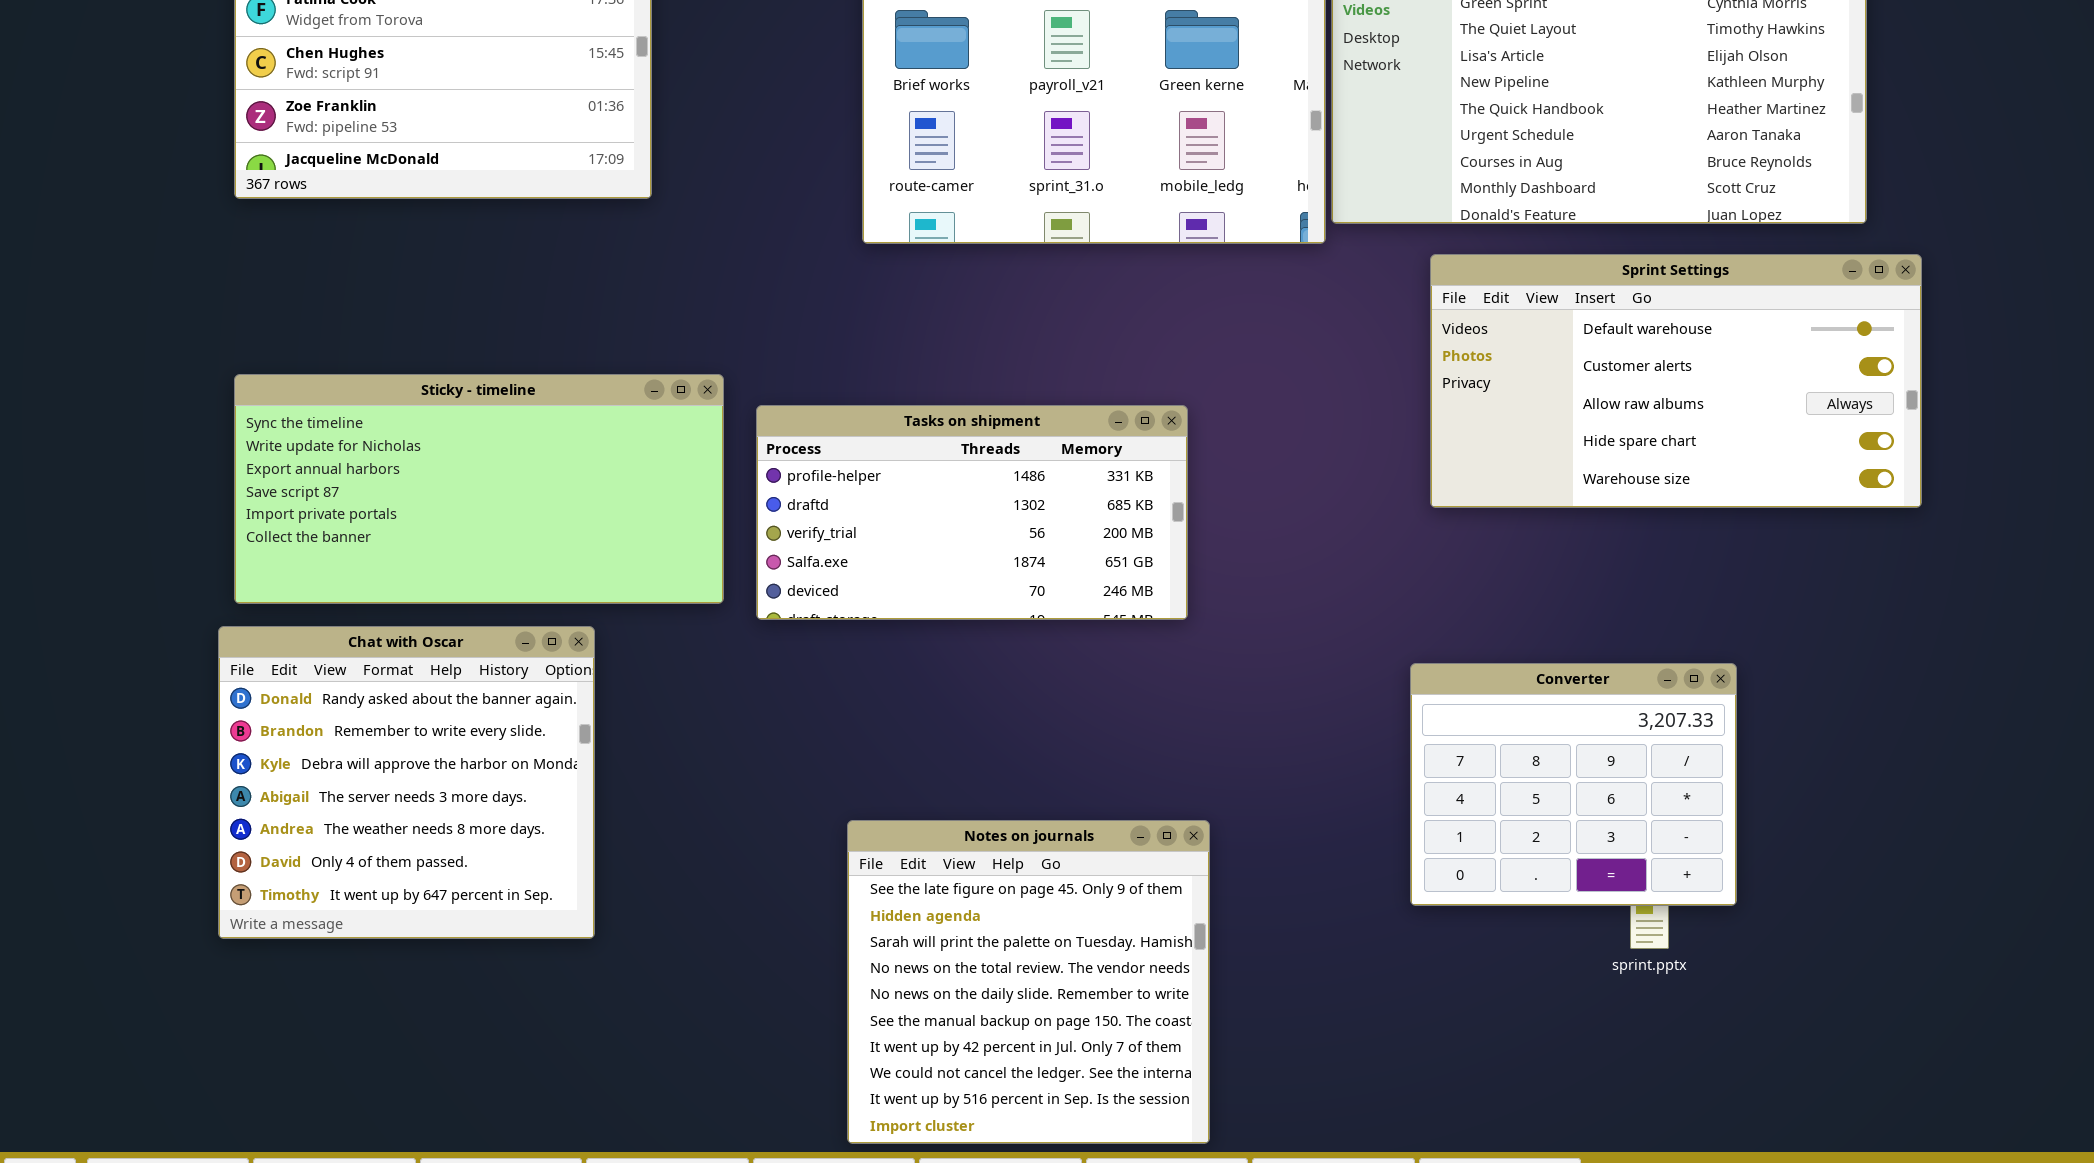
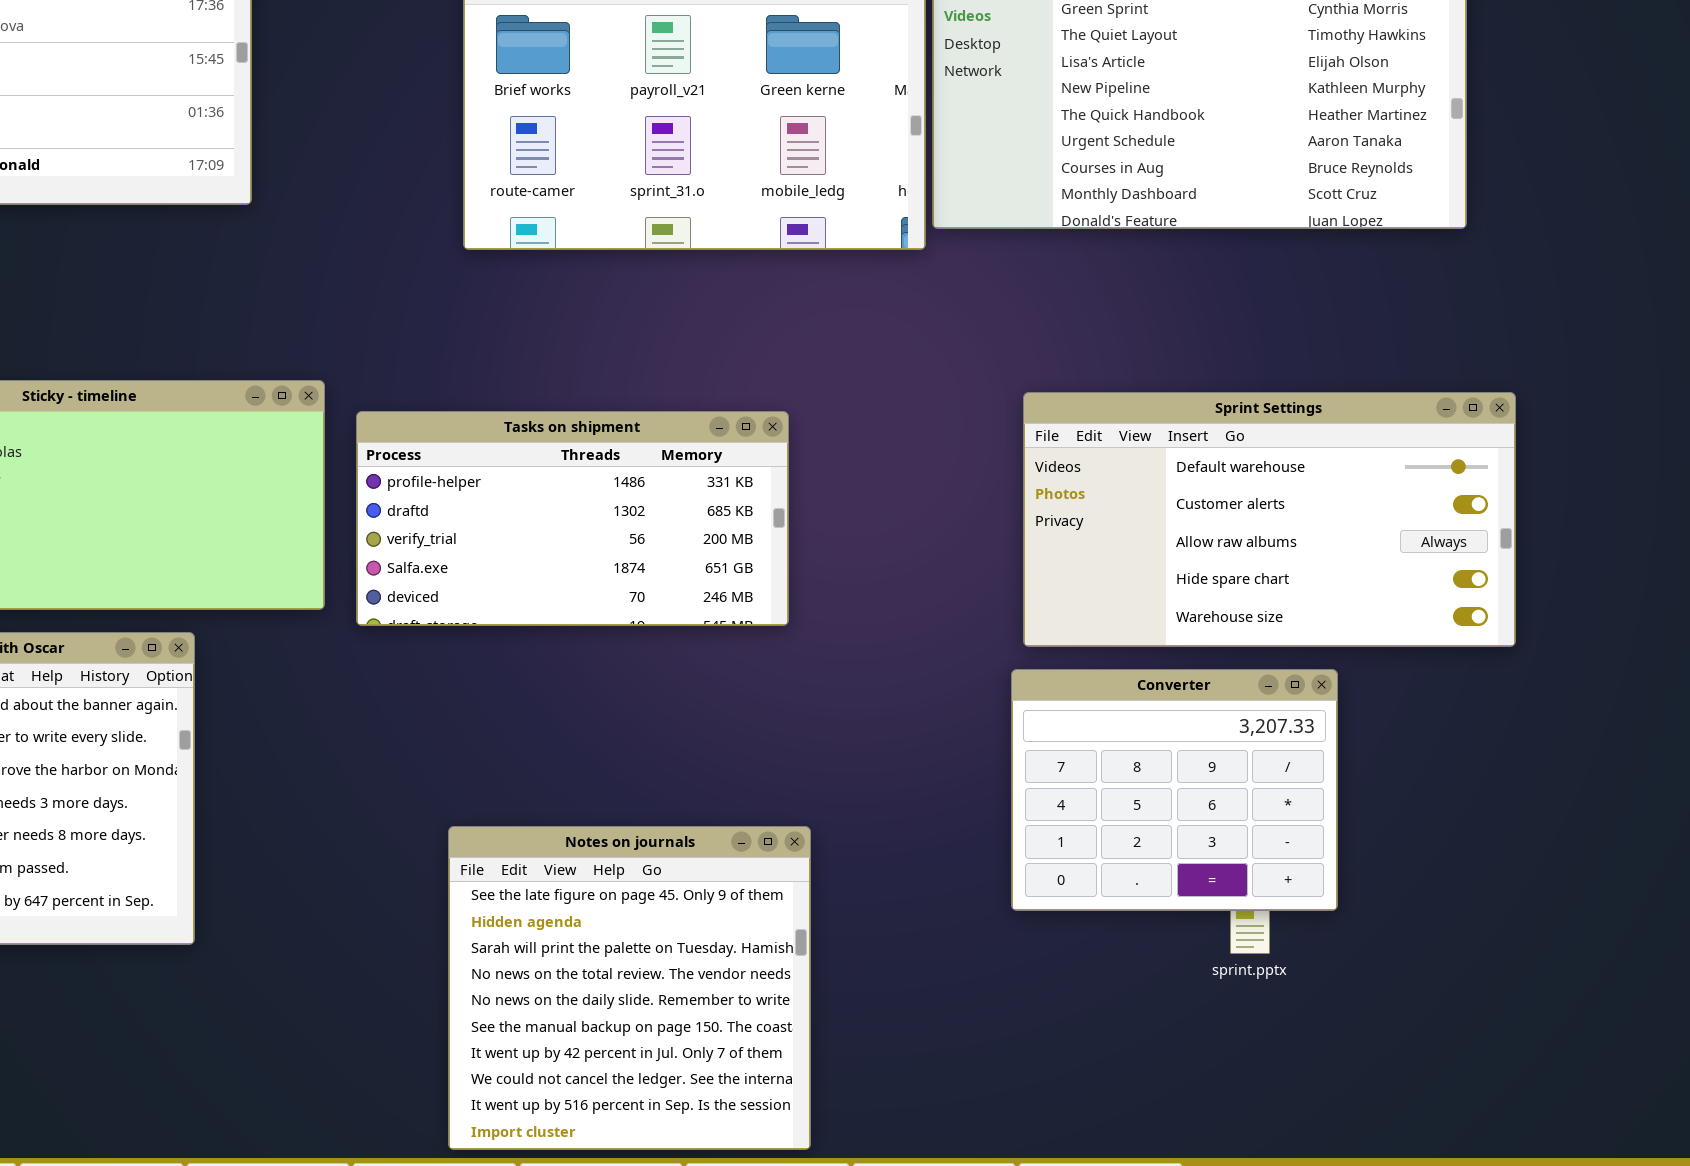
Sprint Settings: [1430,254,1922,508] -> [1023,392,1516,647], moved

